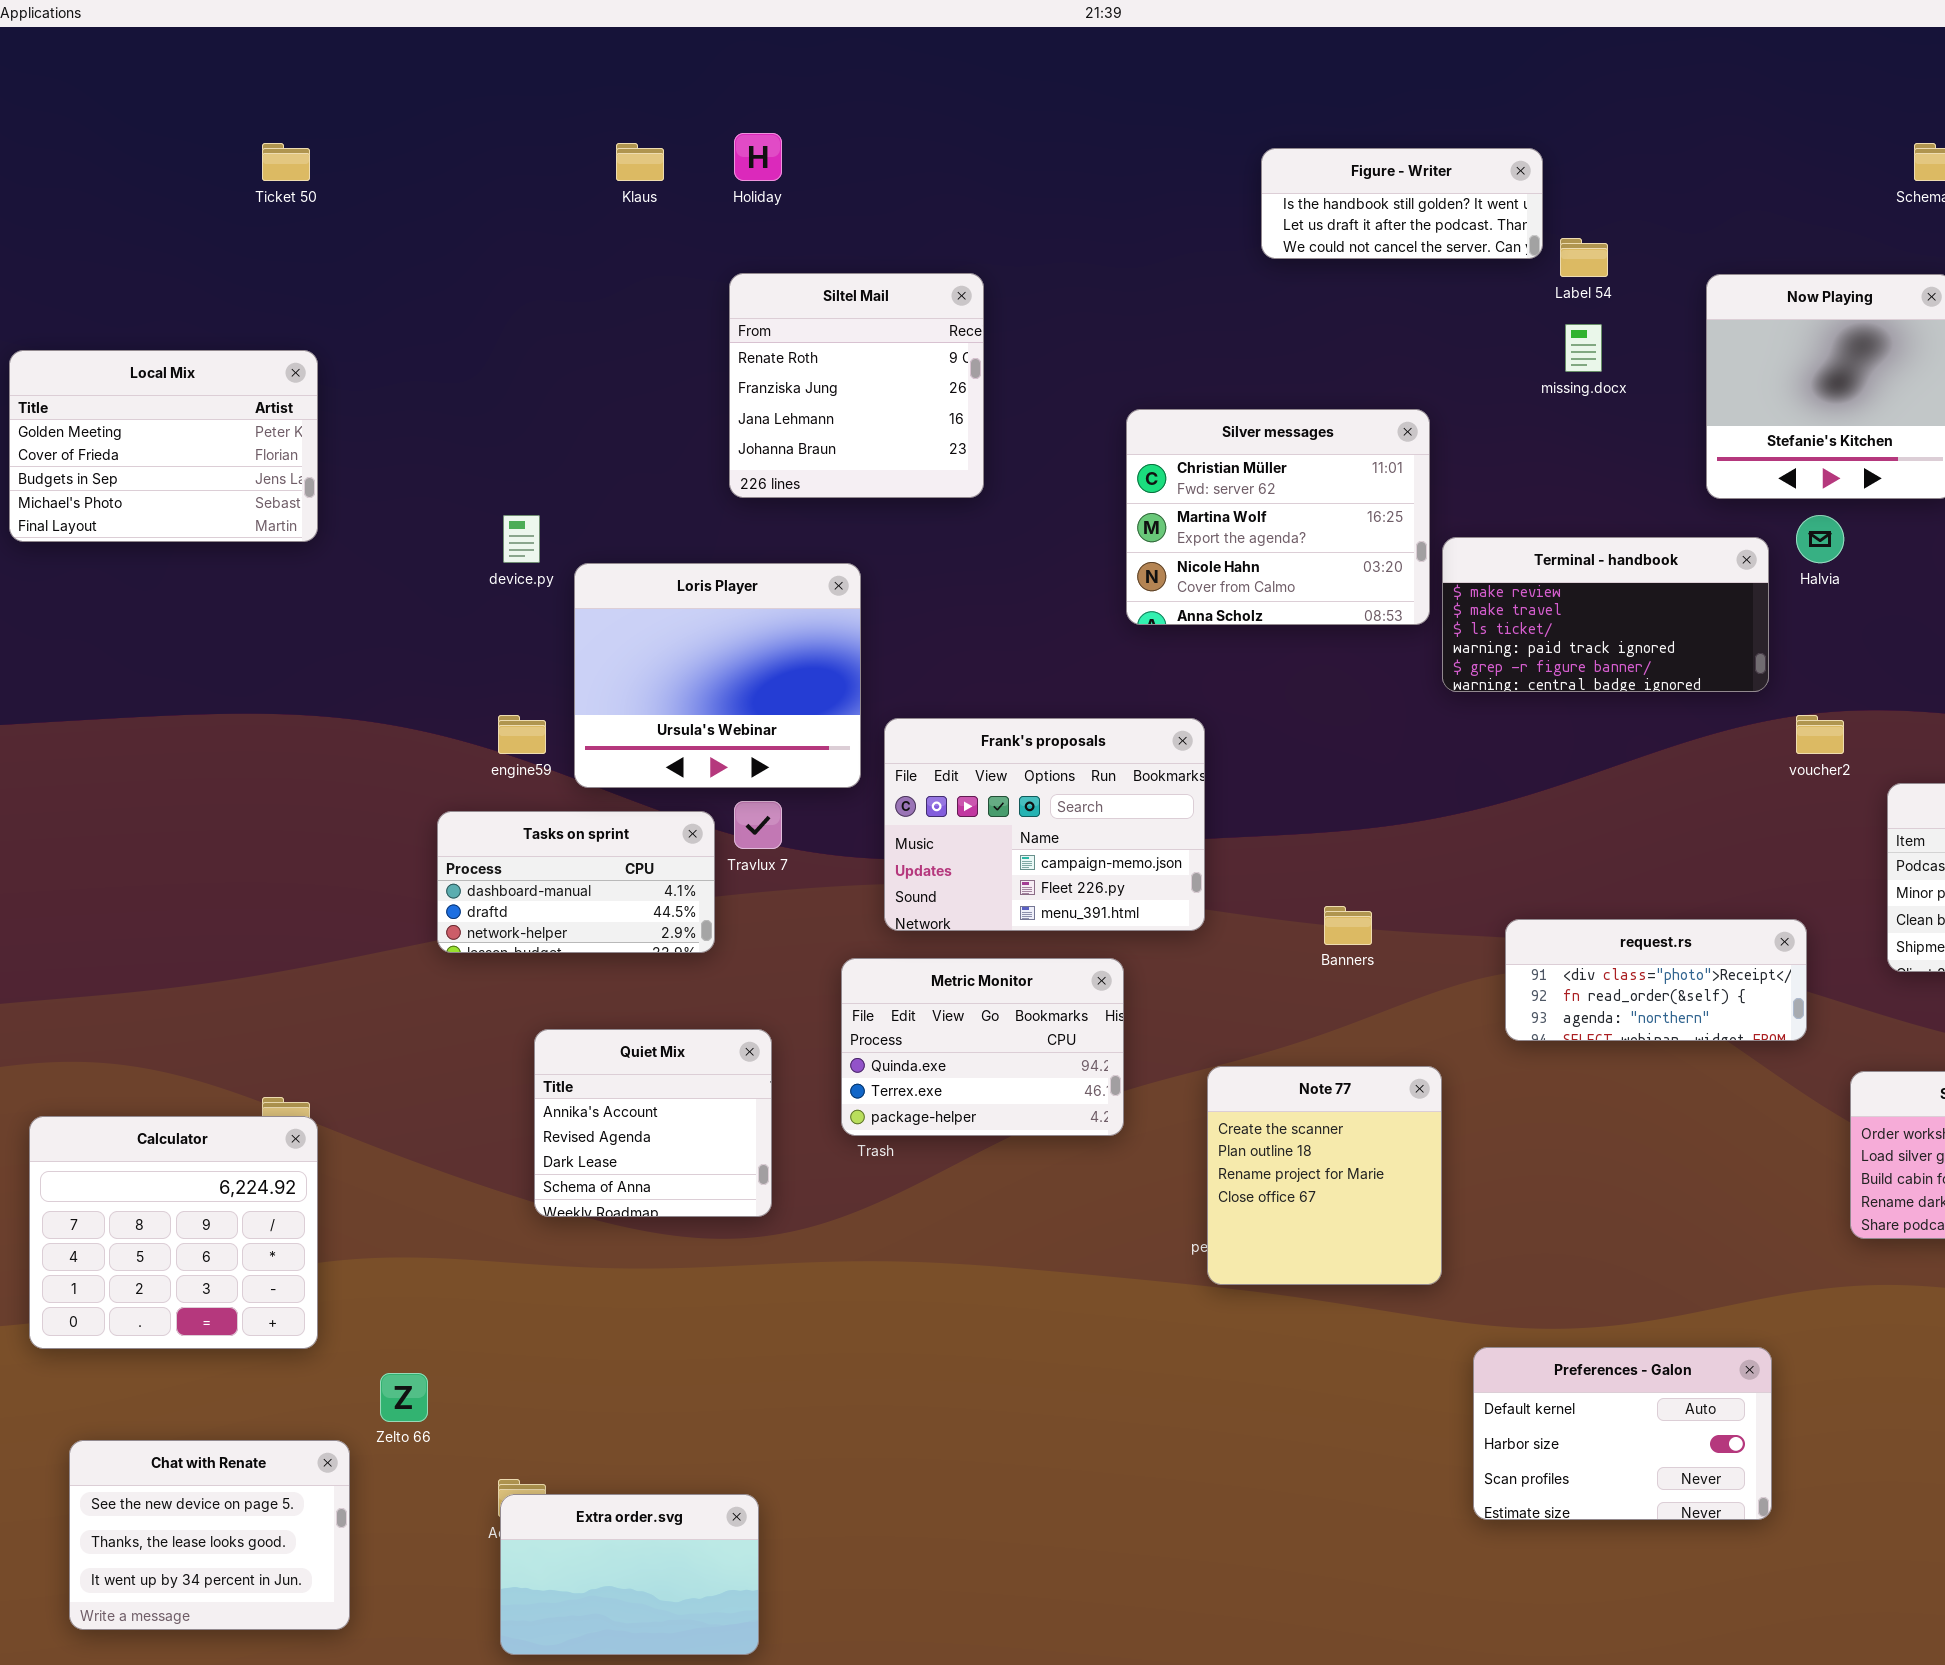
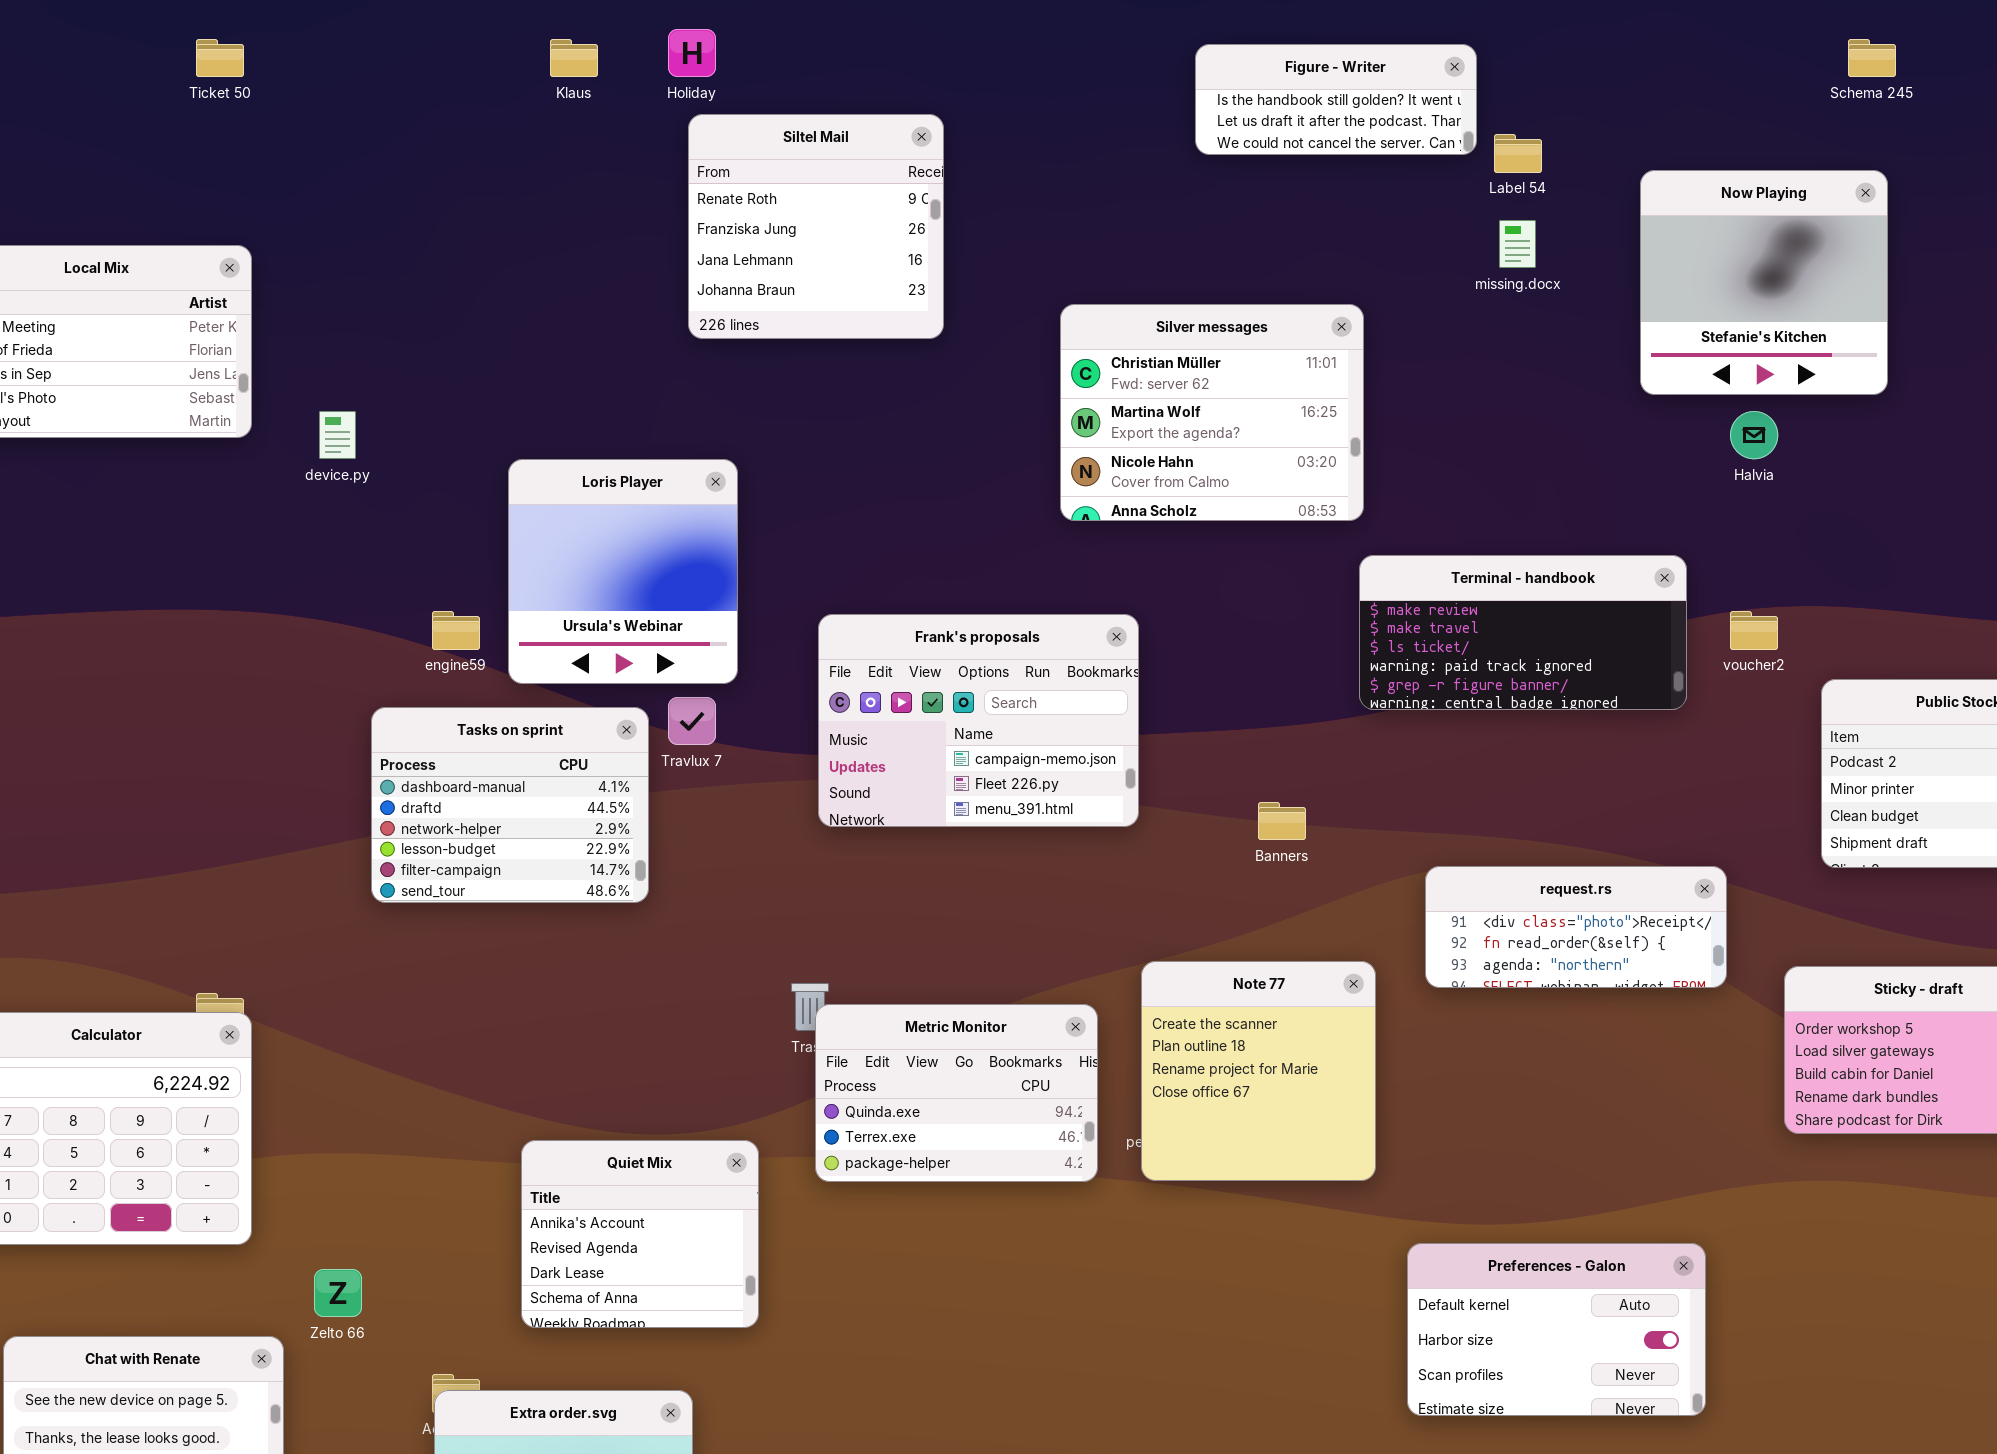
Siltel Mail: [729,273,984,498] -> [688,114,944,339], moved
device.py: [503,515,540,563] -> [319,411,356,459], moved
Terminal - handbook: [1442,537,1769,692] -> [1359,555,1687,710], moved
Loris Player: [574,563,861,788] -> [508,459,738,684], resized
Tasks on sprint: [437,811,715,953] -> [371,707,649,903], resized
request.rs: [1505,919,1807,1041] -> [1425,866,1727,988], moved
Metric Monitor: [841,958,1124,1136] -> [815,1004,1098,1182], moved
Quiet Mix: [534,1029,772,1217] -> [521,1140,759,1328], moved

